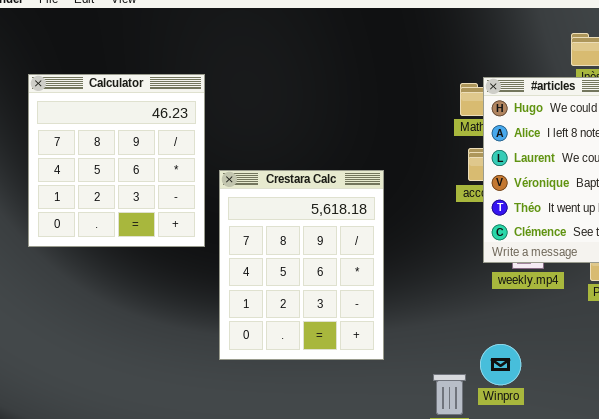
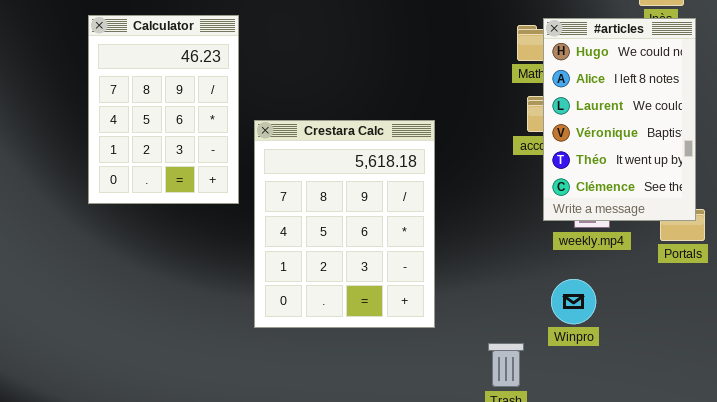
Calculator: [28,74,205,247] -> [88,15,239,204], resized
Winpro: [480,344,521,385] -> [551,279,596,324], moved

